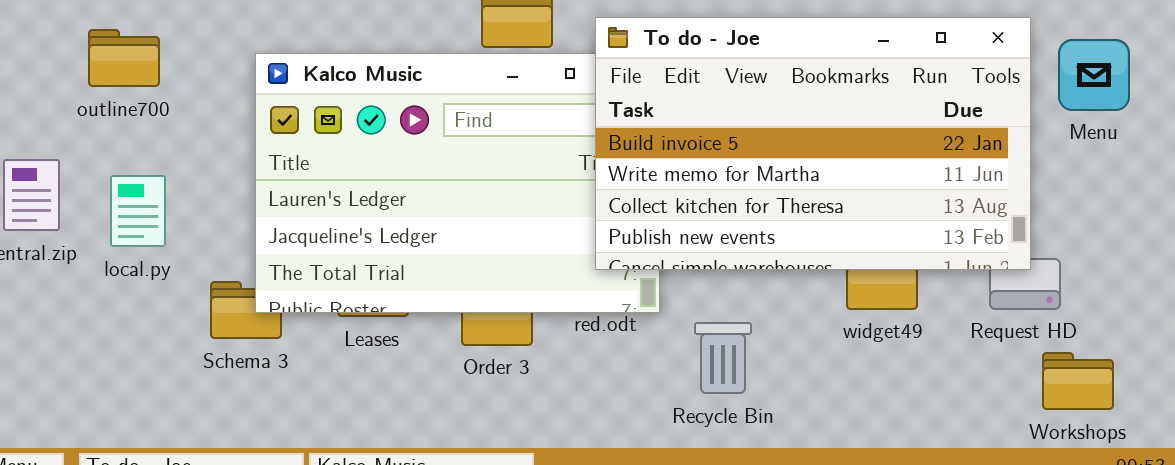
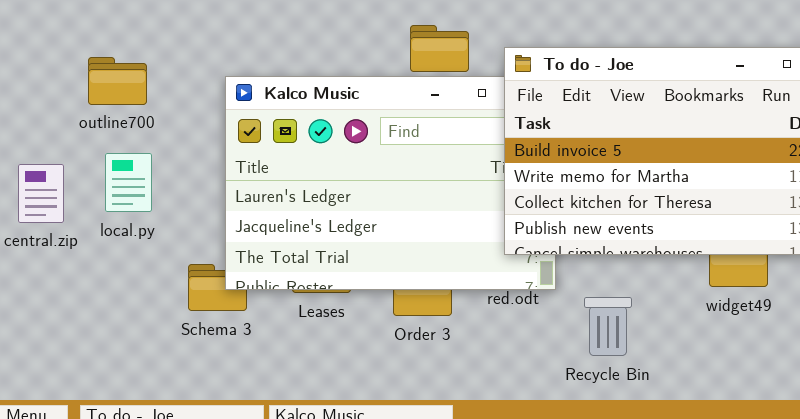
local.py: [110,175,166,247] -> [105,153,152,212], moved

